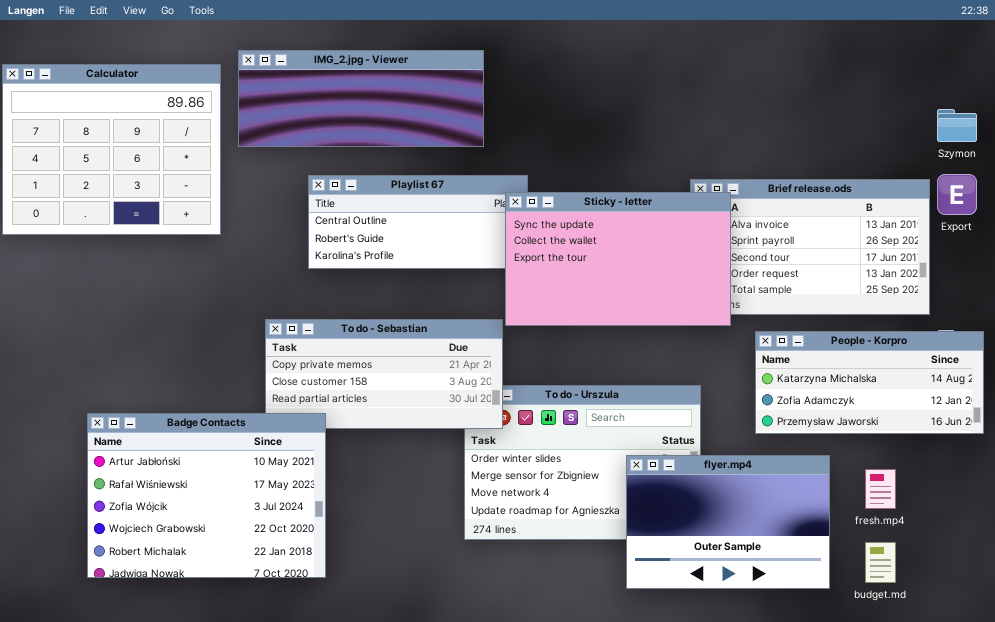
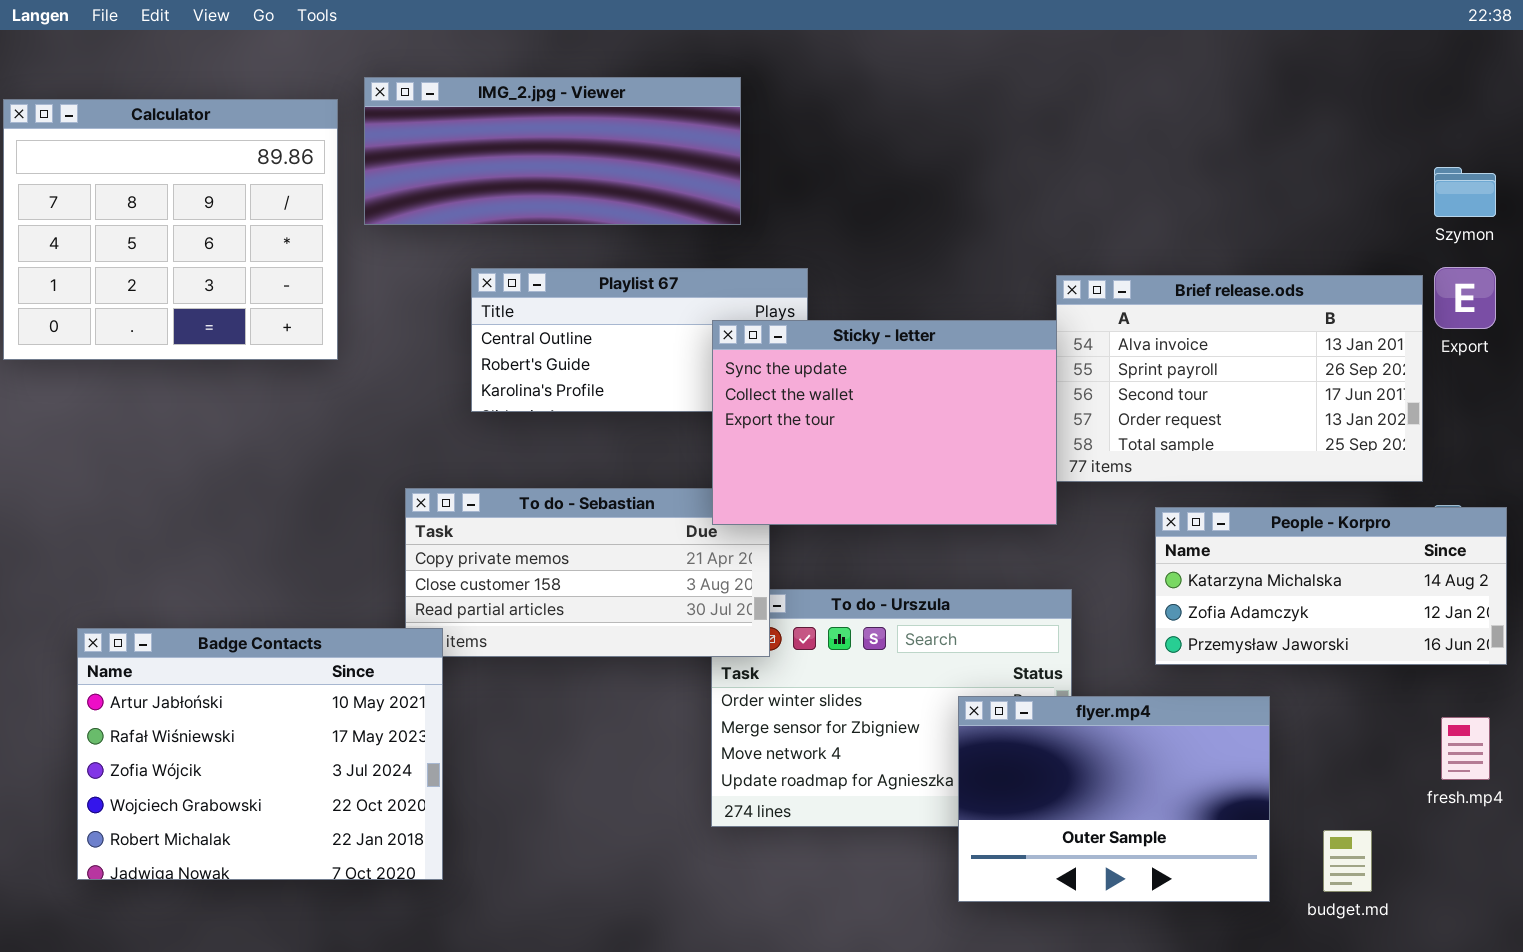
Sticky - letter: [505,192,731,326] -> [712,320,1057,525], moved
Badge Contacts: [87,413,326,578] -> [77,628,443,880], moved
fresh.mp4: [865,469,896,509] -> [1441,717,1490,780], moved

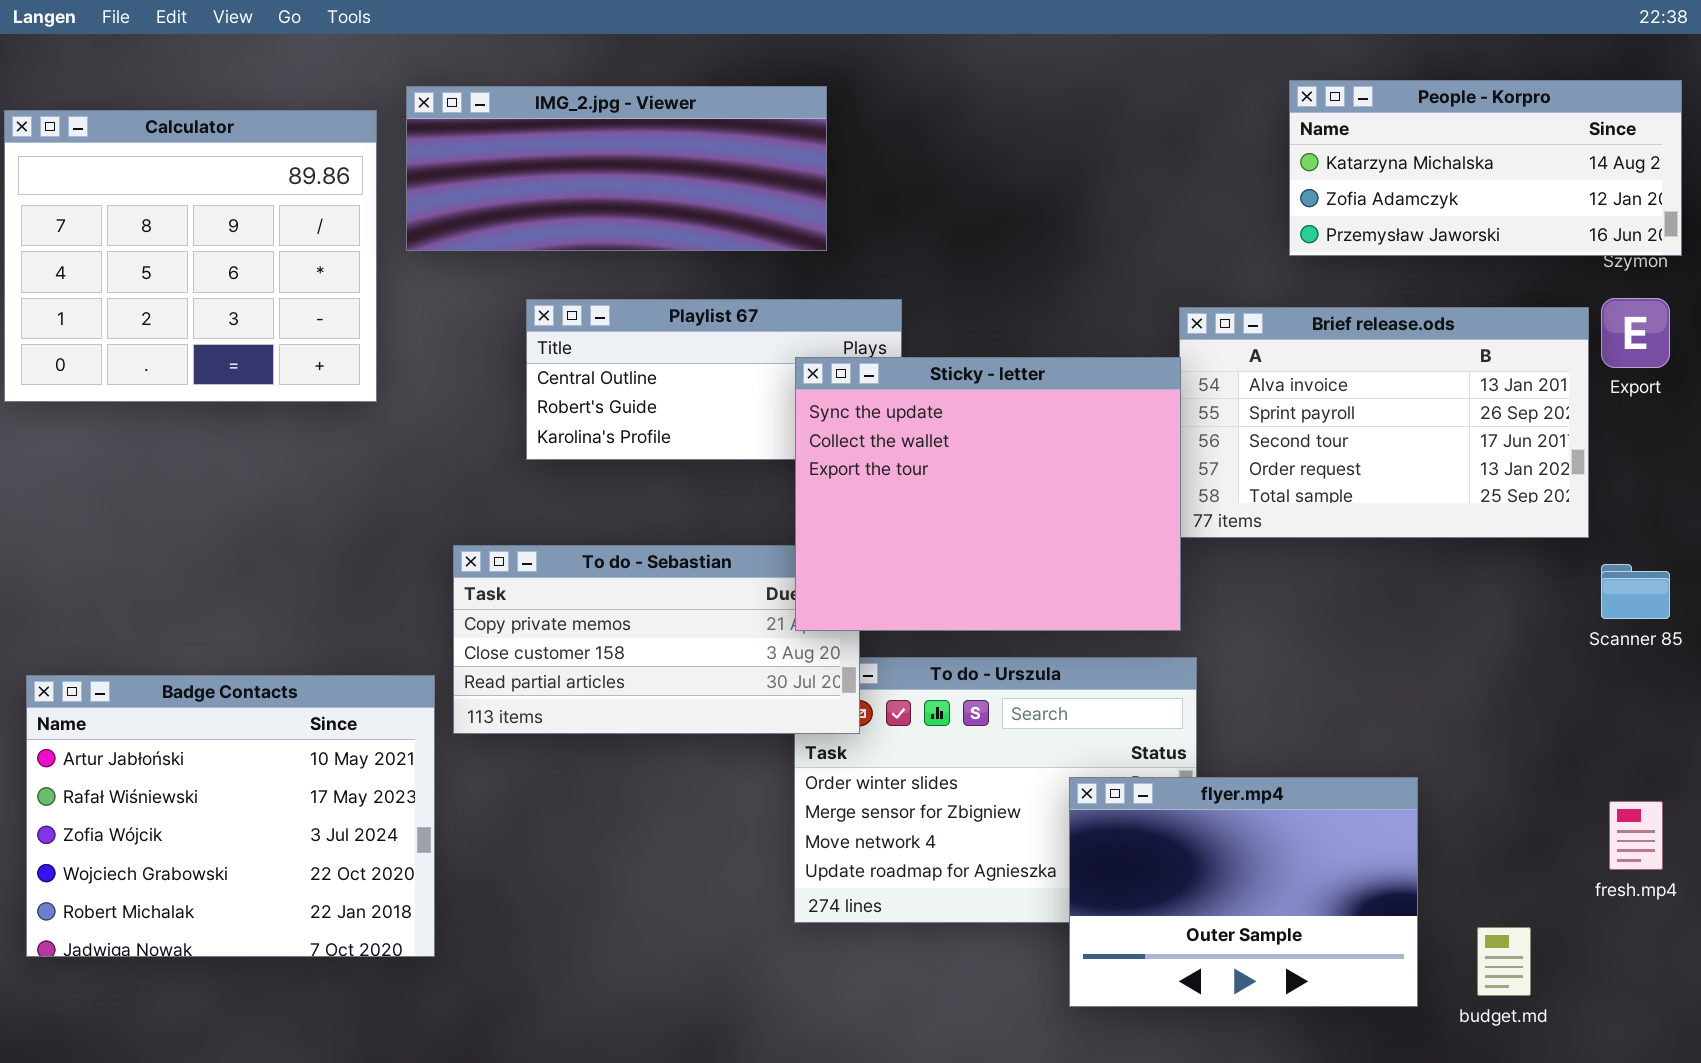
Sticky - letter: [712,320,1057,525] -> [795,357,1181,631], resized
People - Korpro: [1155,507,1507,665] -> [1289,80,1682,256], moved
Badge Contacts: [77,628,443,880] -> [26,675,435,957], moved

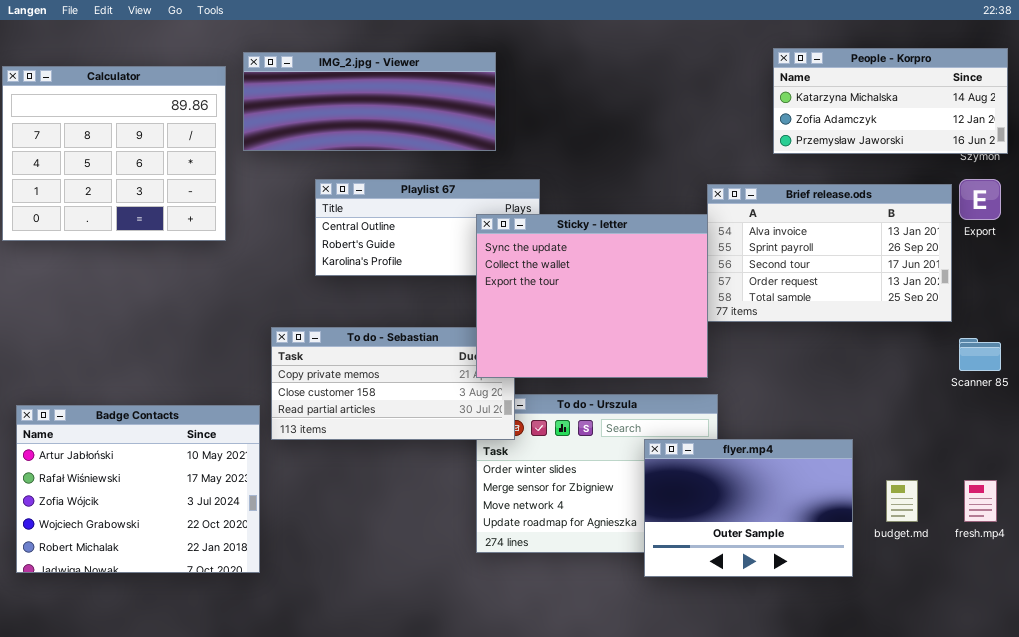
flyer.mp4: [1069,777,1418,1007] -> [644,439,853,577], moved
budget.md: [1477,927,1531,996] -> [886,480,918,522], moved

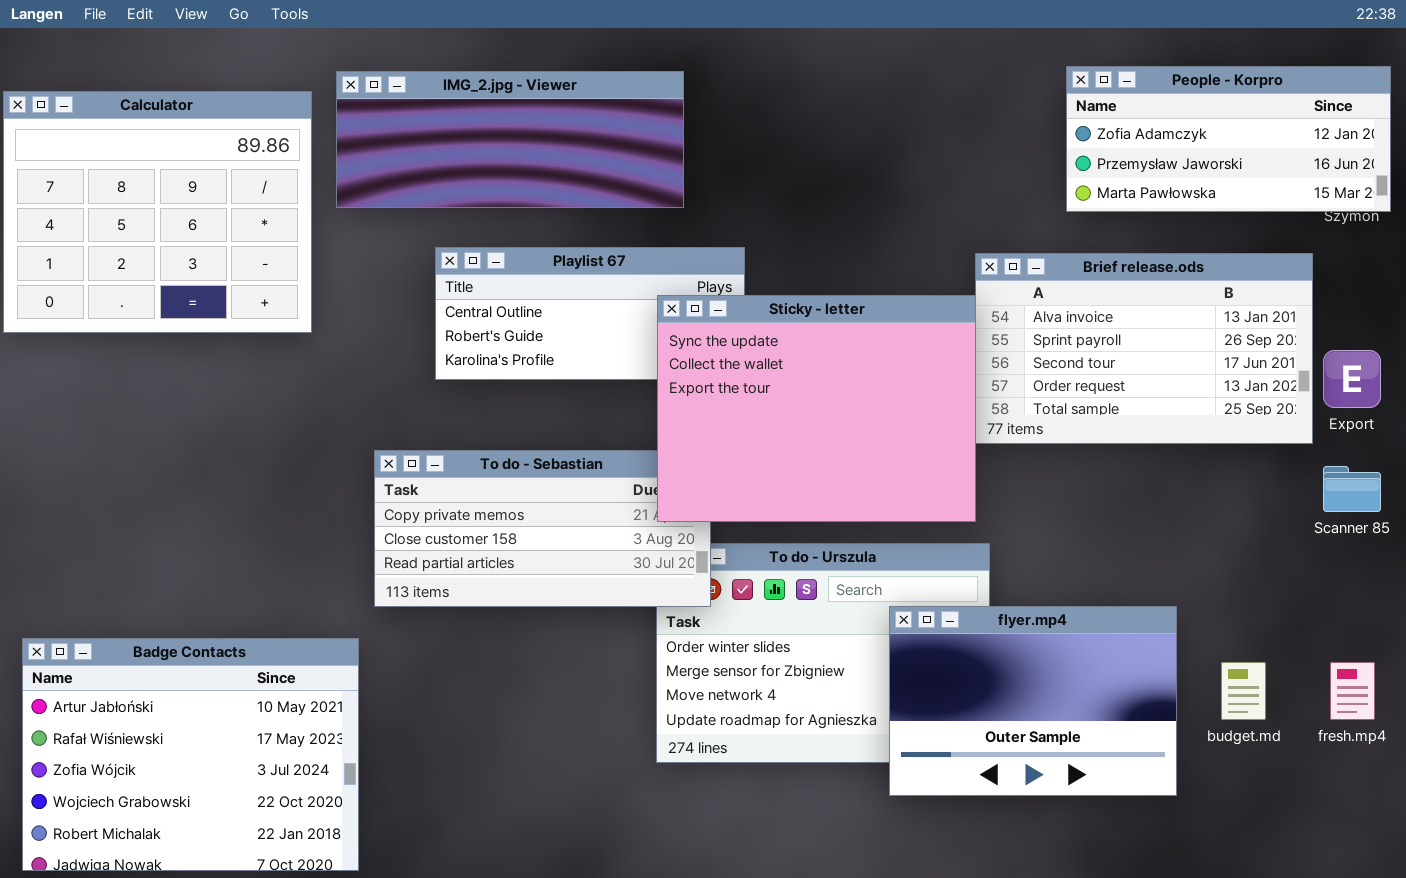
People - Korpro: [773,48,1008,154] -> [1066,66,1391,212], scrolled down 1 row
Export: [959,179,1001,220] -> [1323,350,1381,408], moved
Badge Contacts: [16,405,260,573] -> [22,638,359,871], moved

